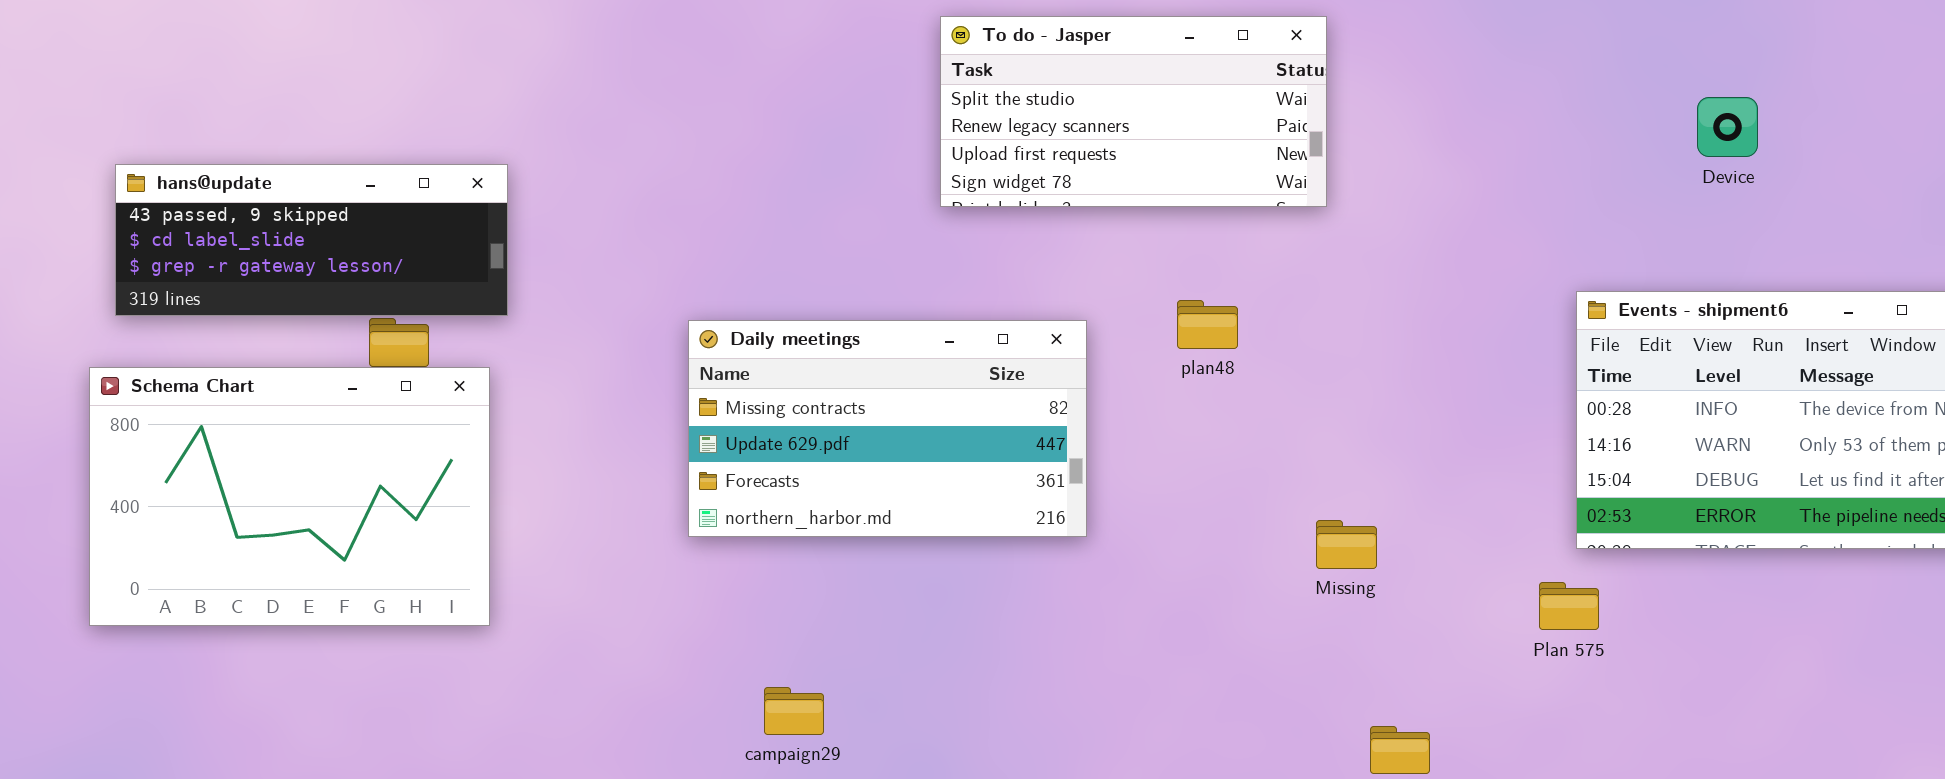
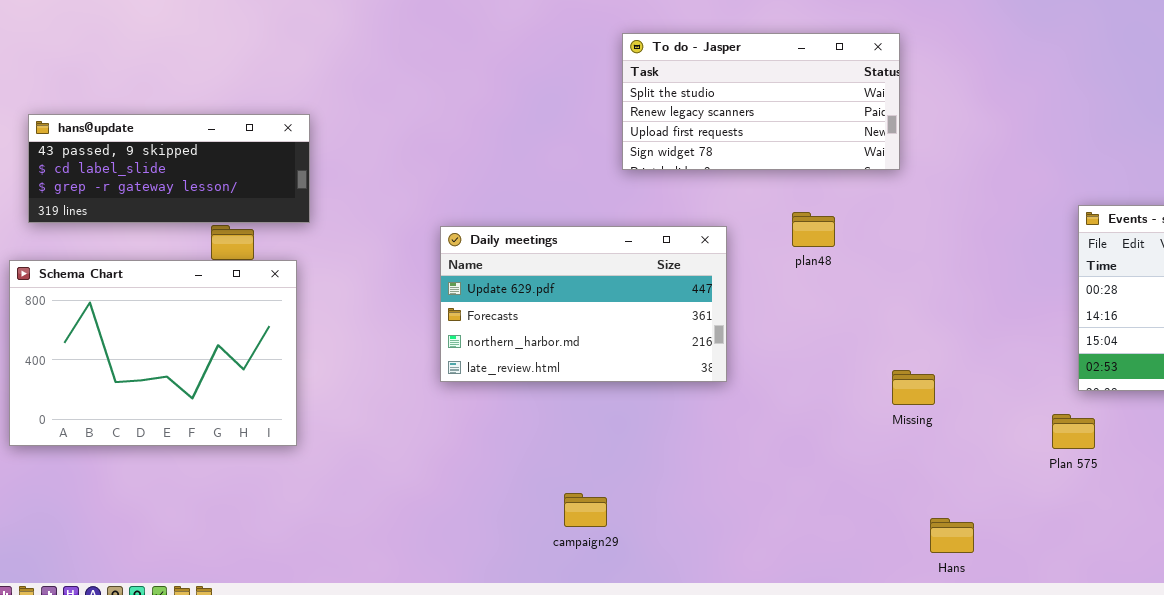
To do - Jasper: [940,16,1327,207] -> [622,33,900,170], moved
Daily meetings: [688,320,1087,537] -> [440,226,727,382], scrolled down 1 row
campaign29: [764,687,824,735] -> [564,493,607,527], moved

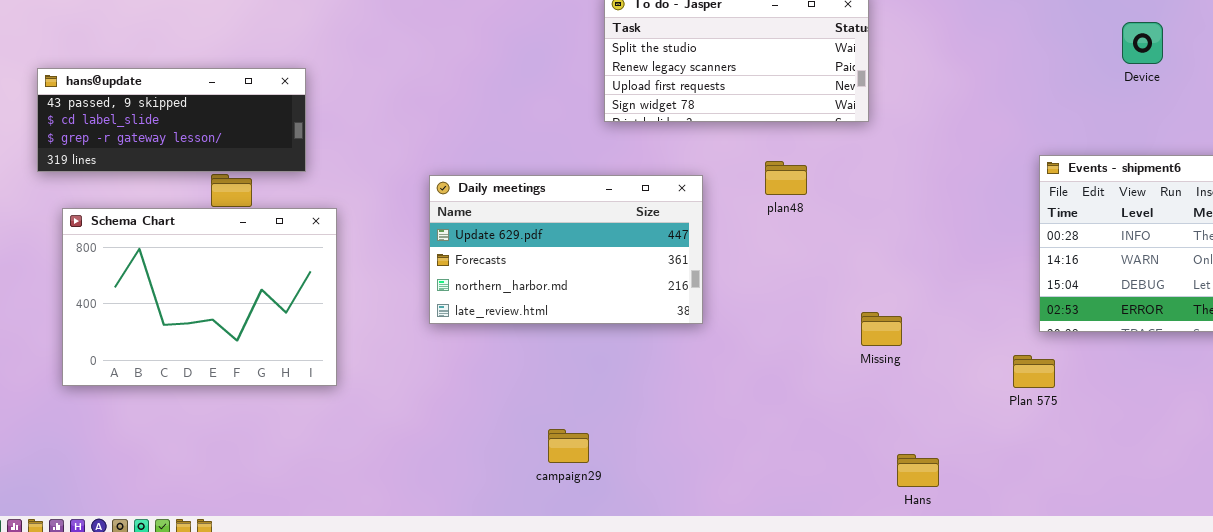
Schema Chart: [9,260,297,446] -> [62,208,337,386], moved

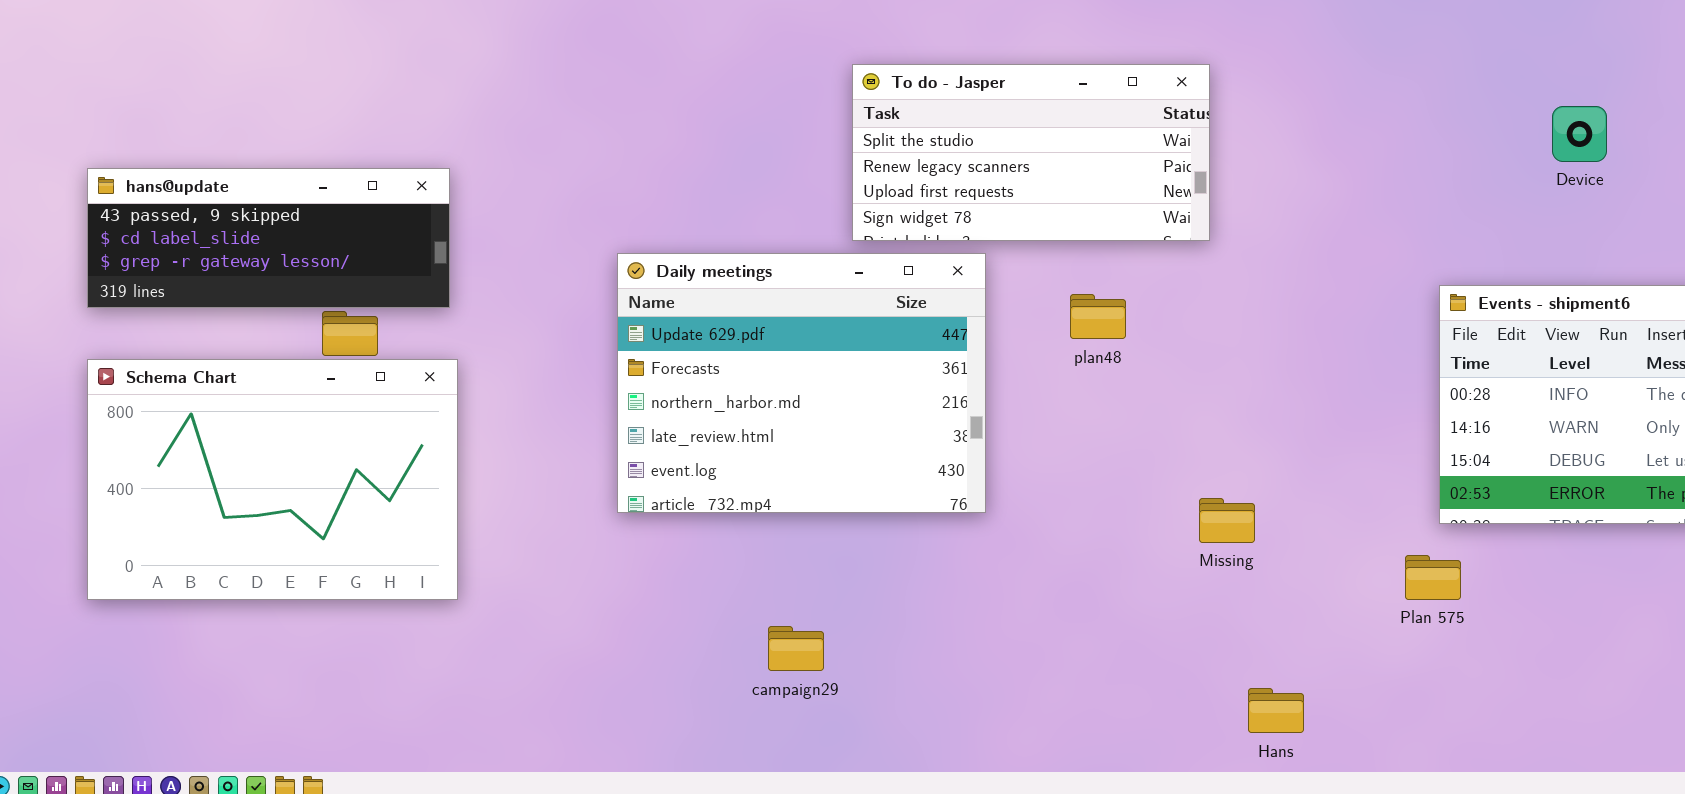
Daily meetings: [429,175,703,324] -> [617,253,986,513], resized
Schema Chart: [62,208,337,386] -> [87,359,458,600], moved
campaign29: [548,429,589,463] -> [768,626,824,671], moved

